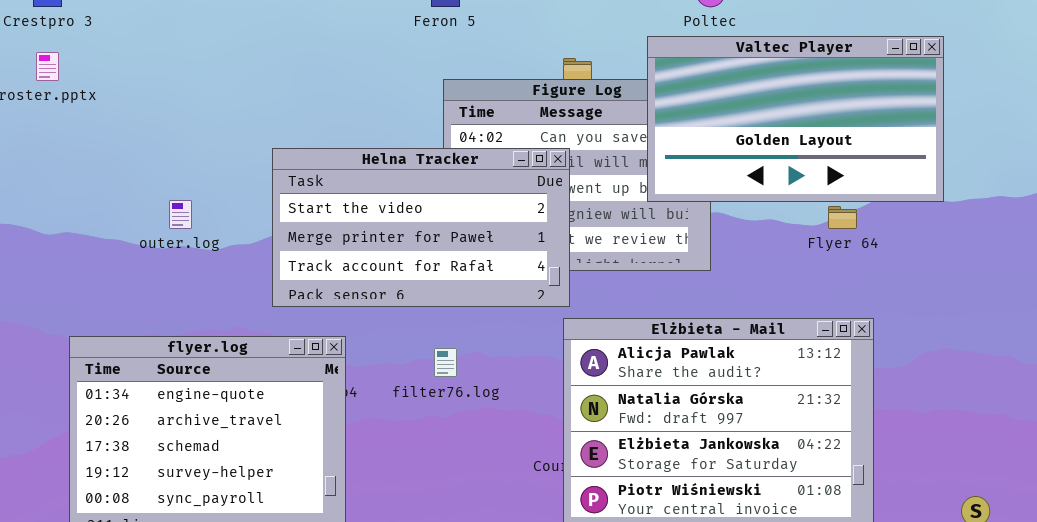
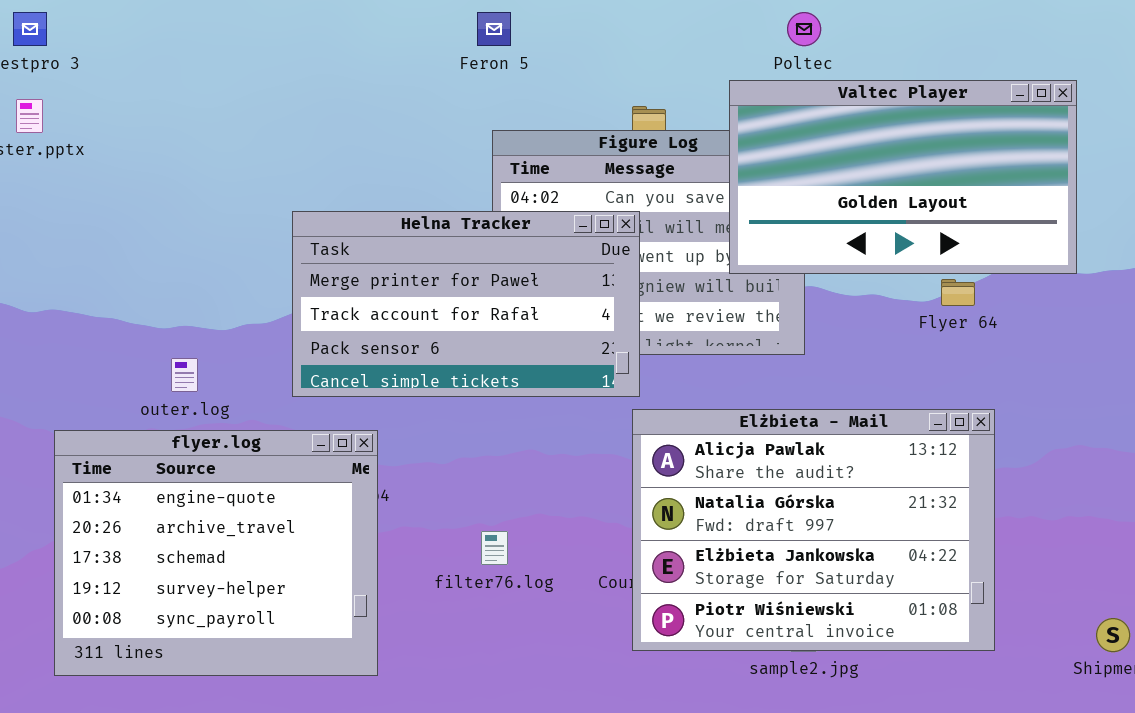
Helna Tracker: [272,148,570,307] -> [292,211,640,397], scrolled down 1 row
outer.log: [169,200,192,229] -> [171,358,198,392], moved
filter76.log: [434,348,457,377] -> [481,531,508,565], moved

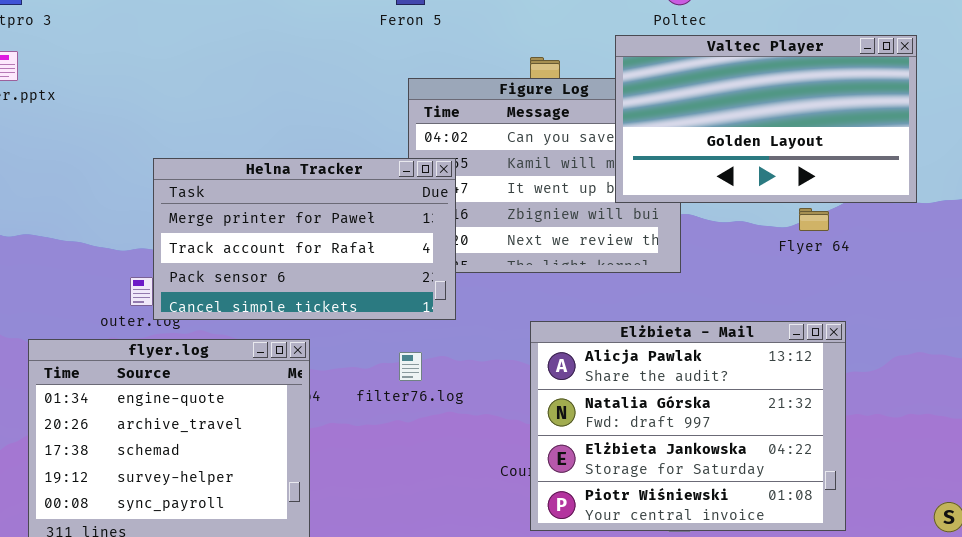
Helna Tracker: [292,211,640,397] -> [153,158,456,320], moved
filter76.log: [481,531,508,565] -> [399,352,422,381], moved

